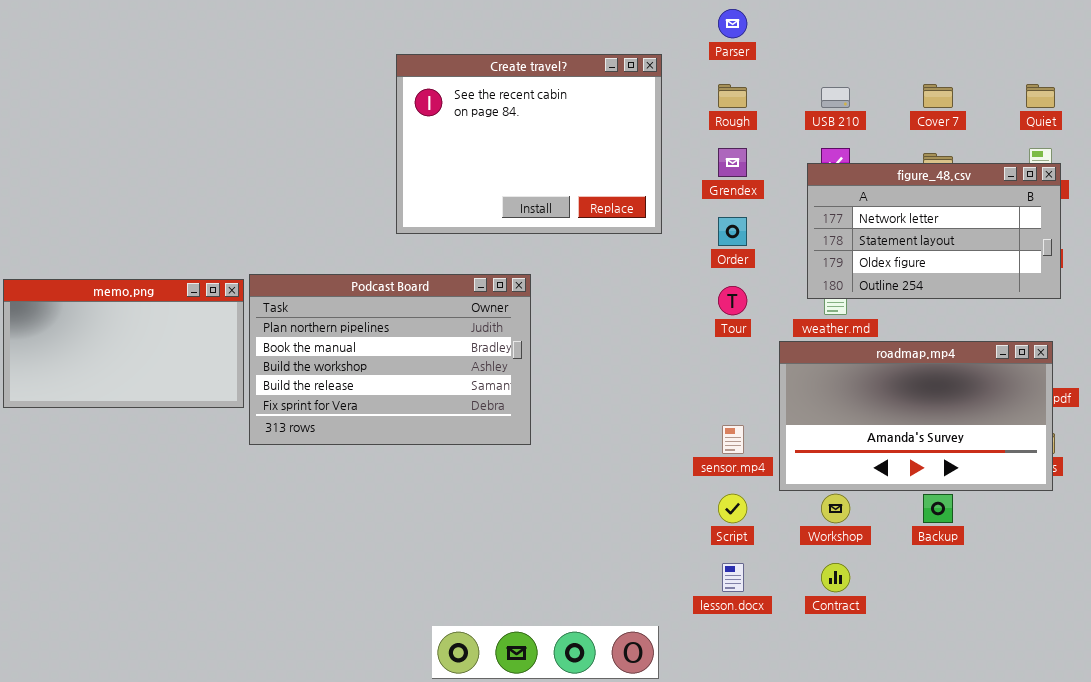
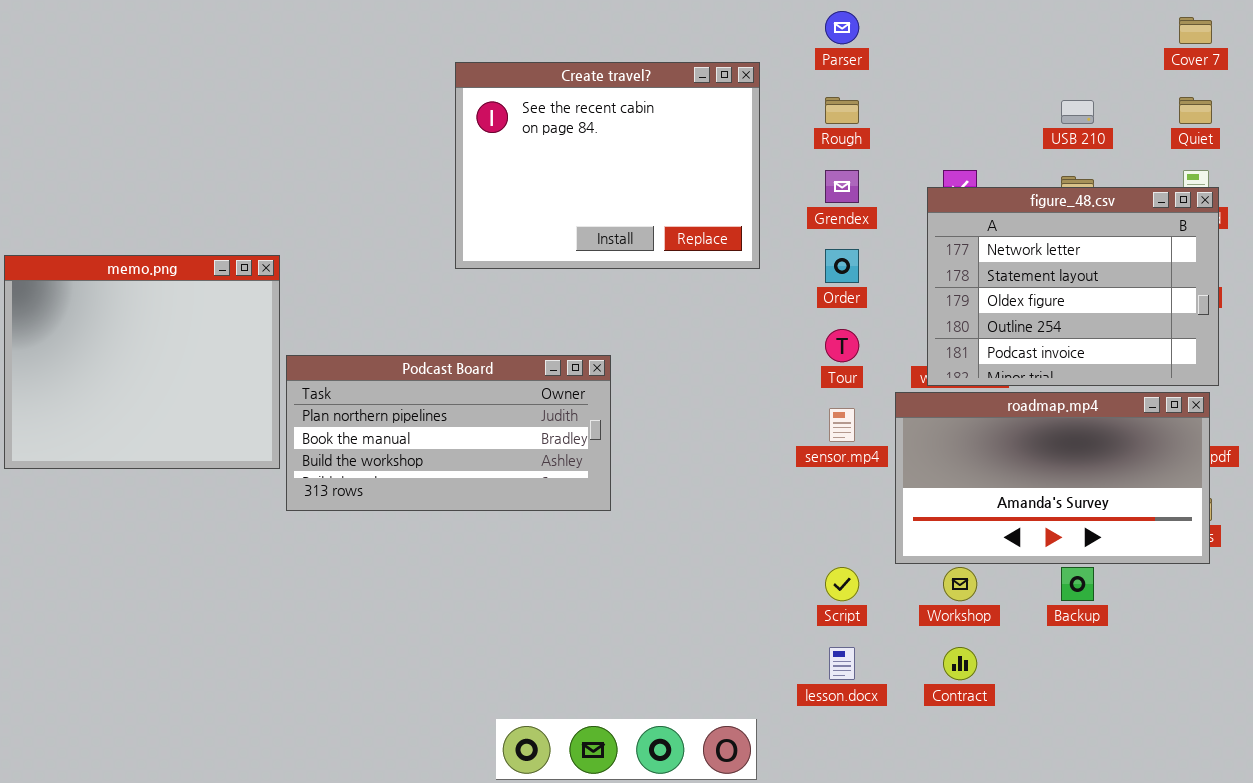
Cover 7: [923,84,953,108] -> [1179,17,1212,44], moved
USB 210: [821,87,850,108] -> [1061,100,1094,124], moved
figure_48.csv: [807,163,1061,299] -> [927,187,1219,386], resized
Podcast Board: [249,274,531,445] -> [286,355,611,511], resized
memo.png: [3,279,244,408] -> [4,255,280,469], resized
sensor.mp4: [722,425,744,454] -> [829,408,855,442], moved

